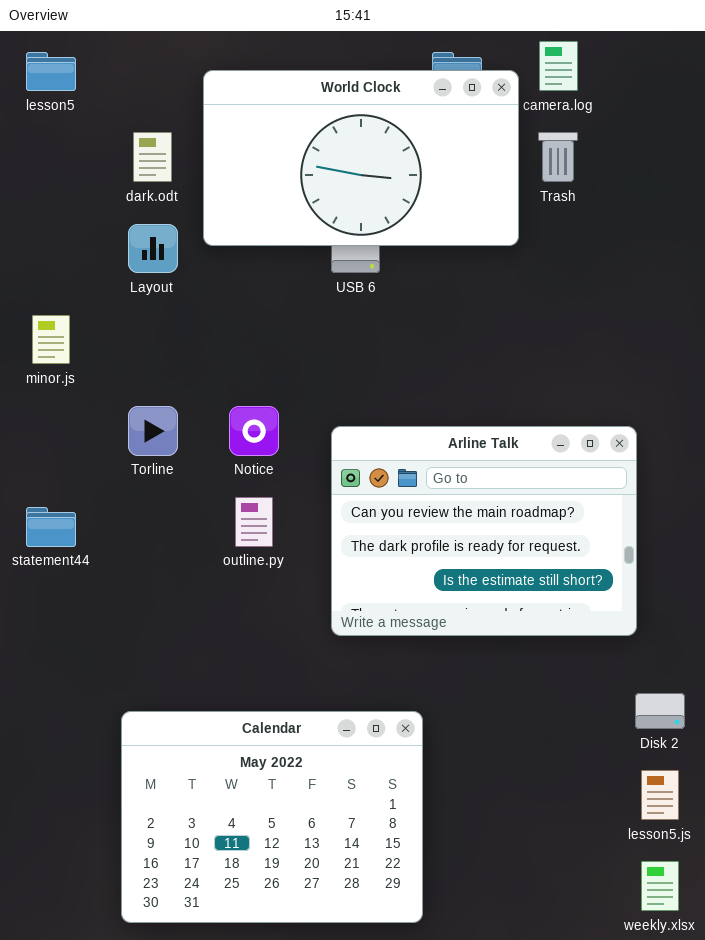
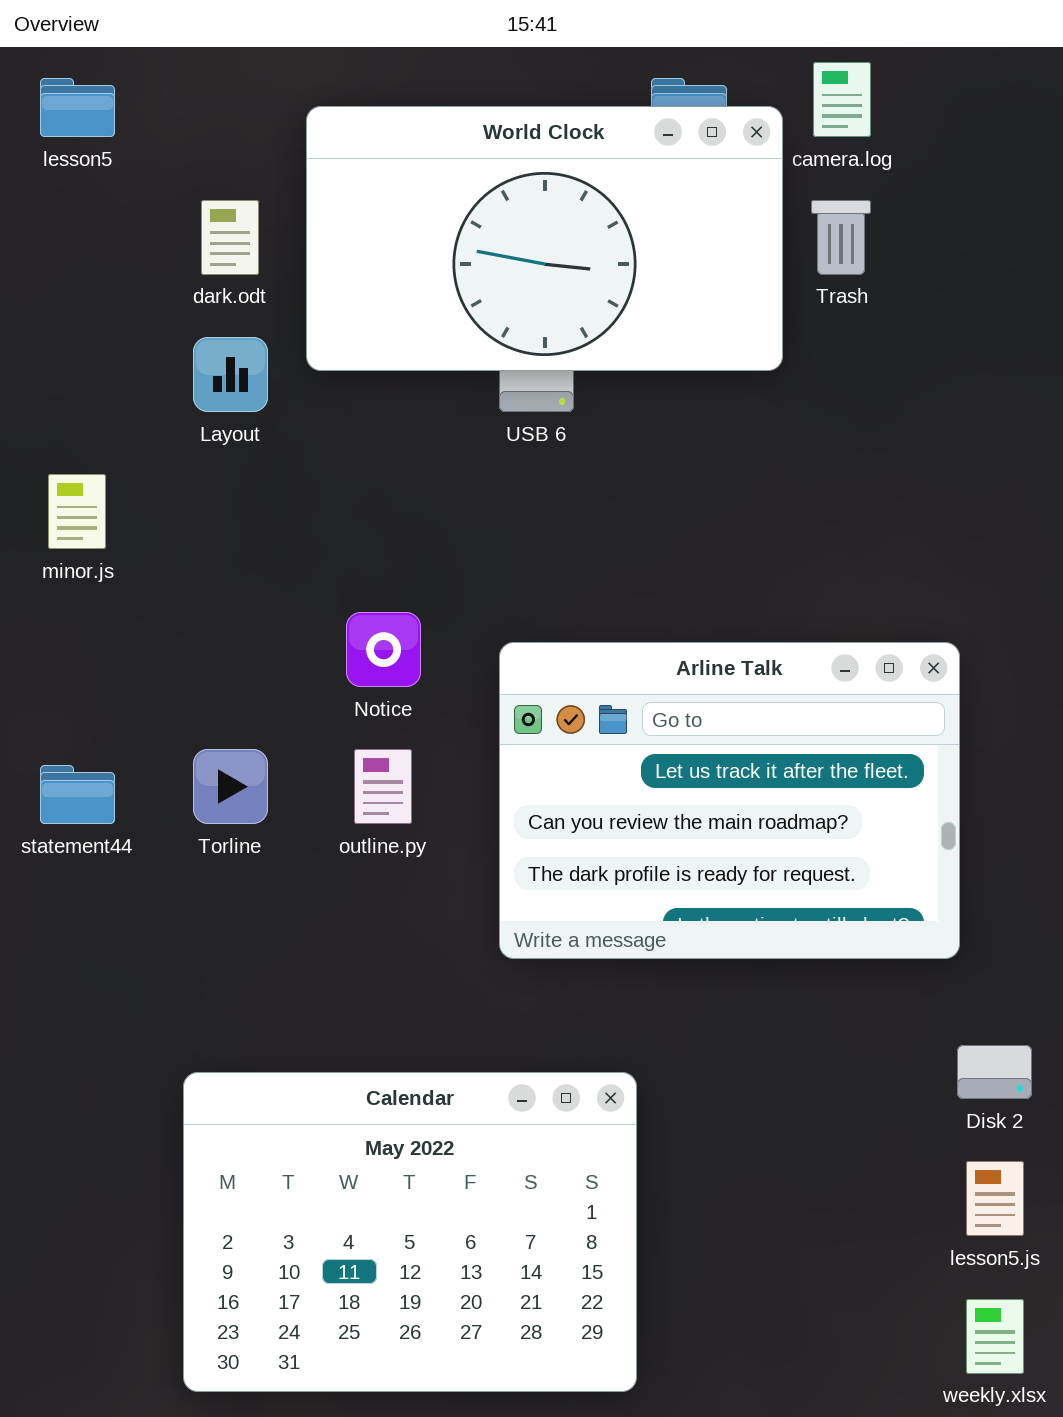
Torline: [128,406,178,456] -> [193,749,268,824], moved
Arline Talk: [331,426,637,636] -> [499,642,960,959], scrolled up 1 row

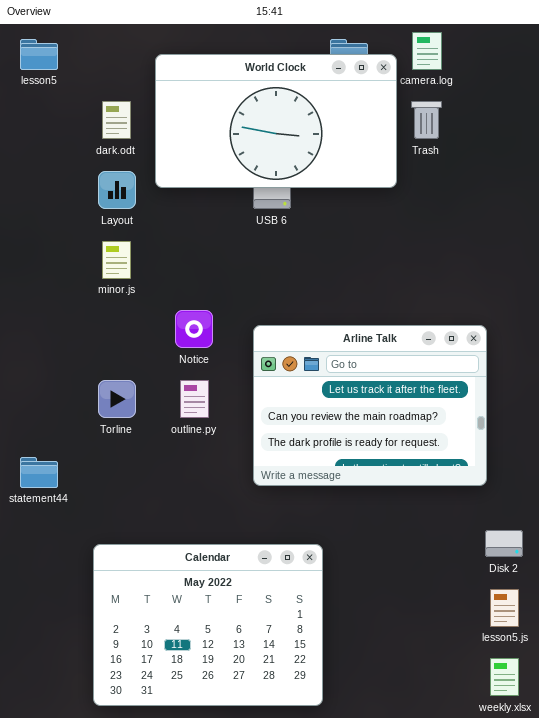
minor.js: [48,474,106,549] -> [102,241,131,279], moved
statement44: [40,765,115,824] -> [20,457,58,488], moved

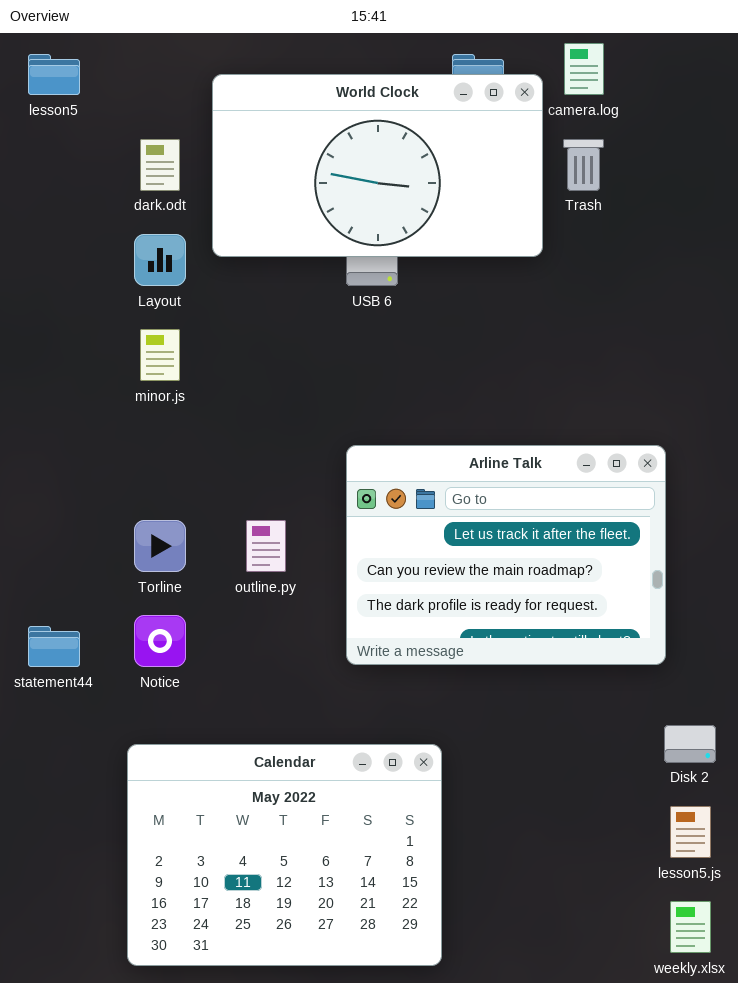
Notice: [175,310,213,348] -> [134,615,186,667], moved

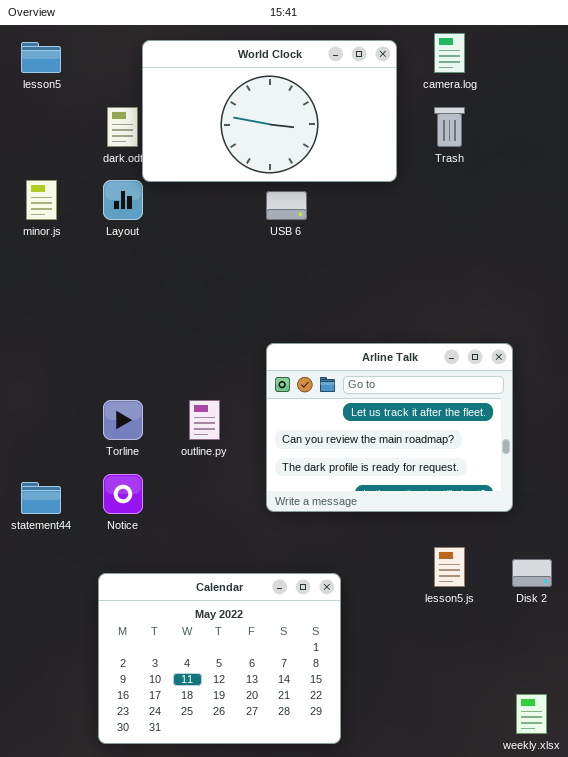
World Clock: [212,74,543,257] -> [142,40,397,182], moved
minor.js: [140,329,180,381] -> [26,180,57,220], moved
lesson5.js: [670,806,711,858] -> [434,547,465,587], moved

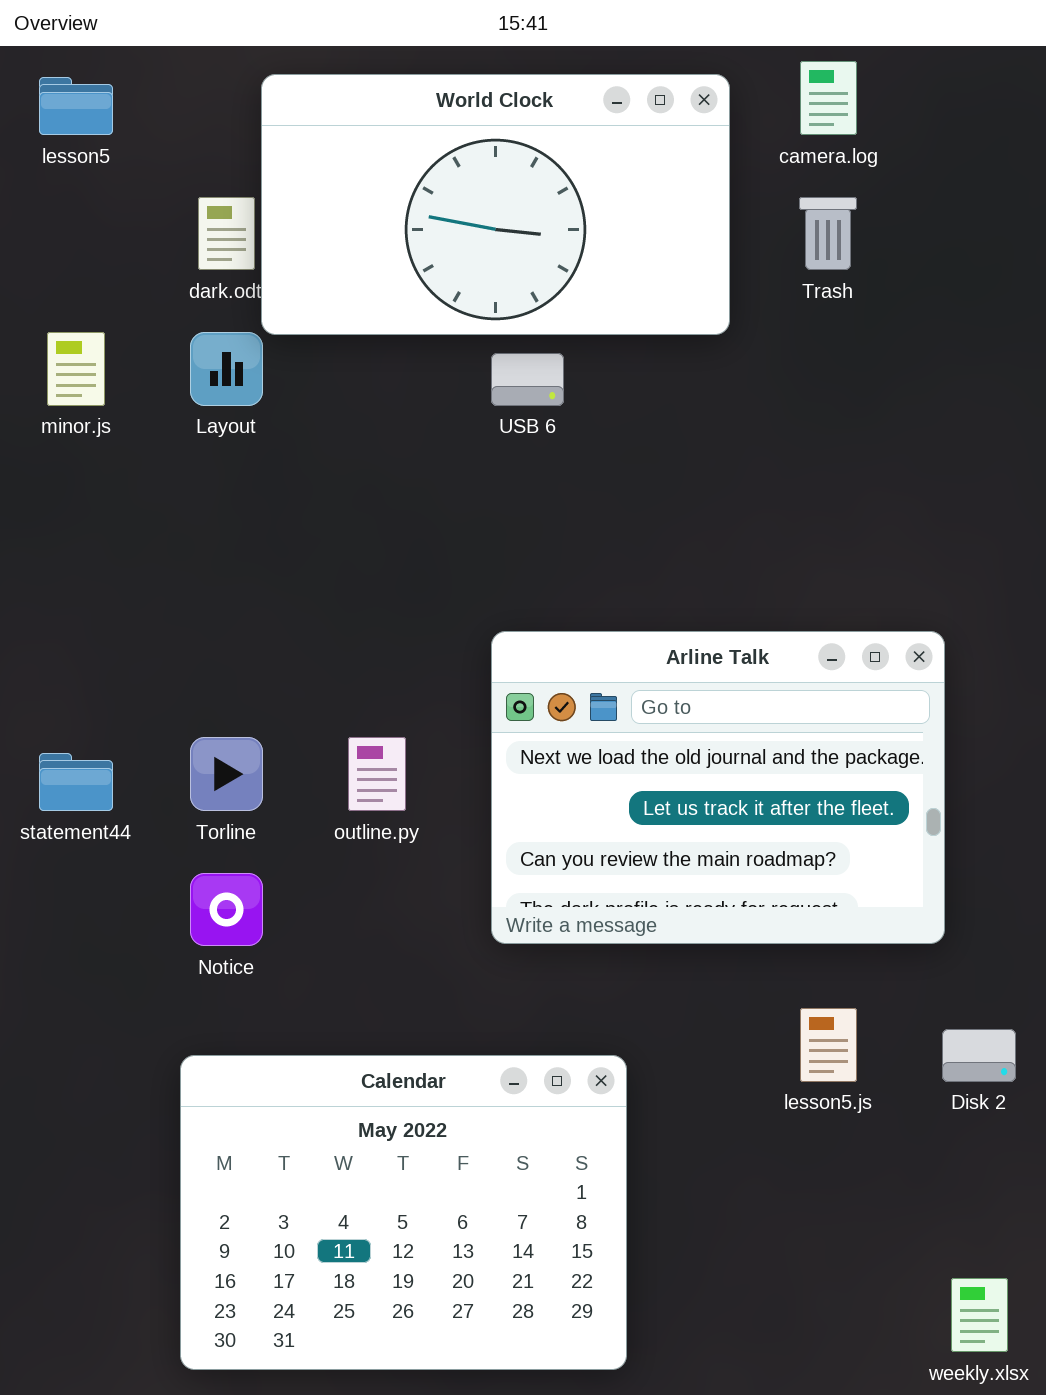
Arline Talk: [266,343,513,512] -> [491,631,945,944], scrolled up 1 row
statement44: [21,482,61,514] -> [39,753,113,811], moved

